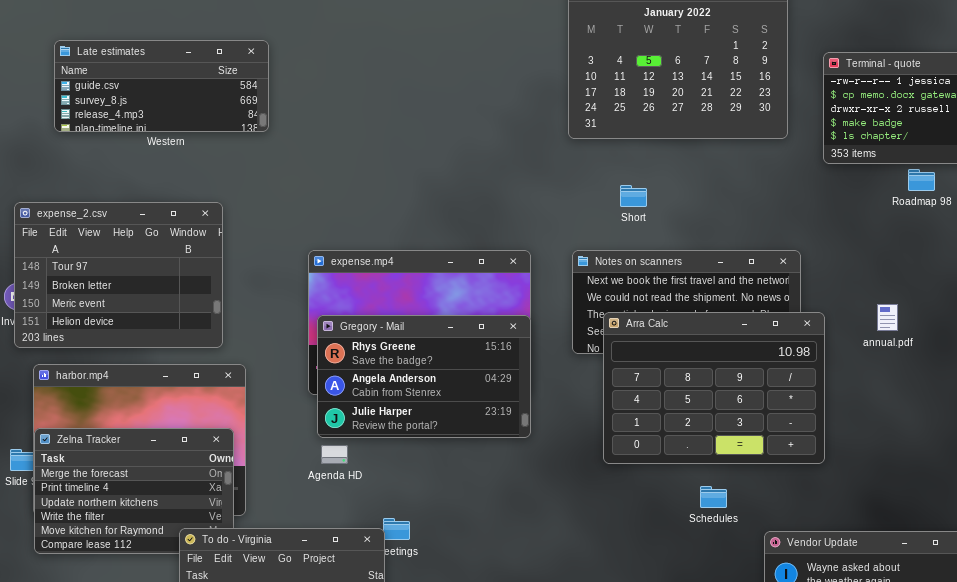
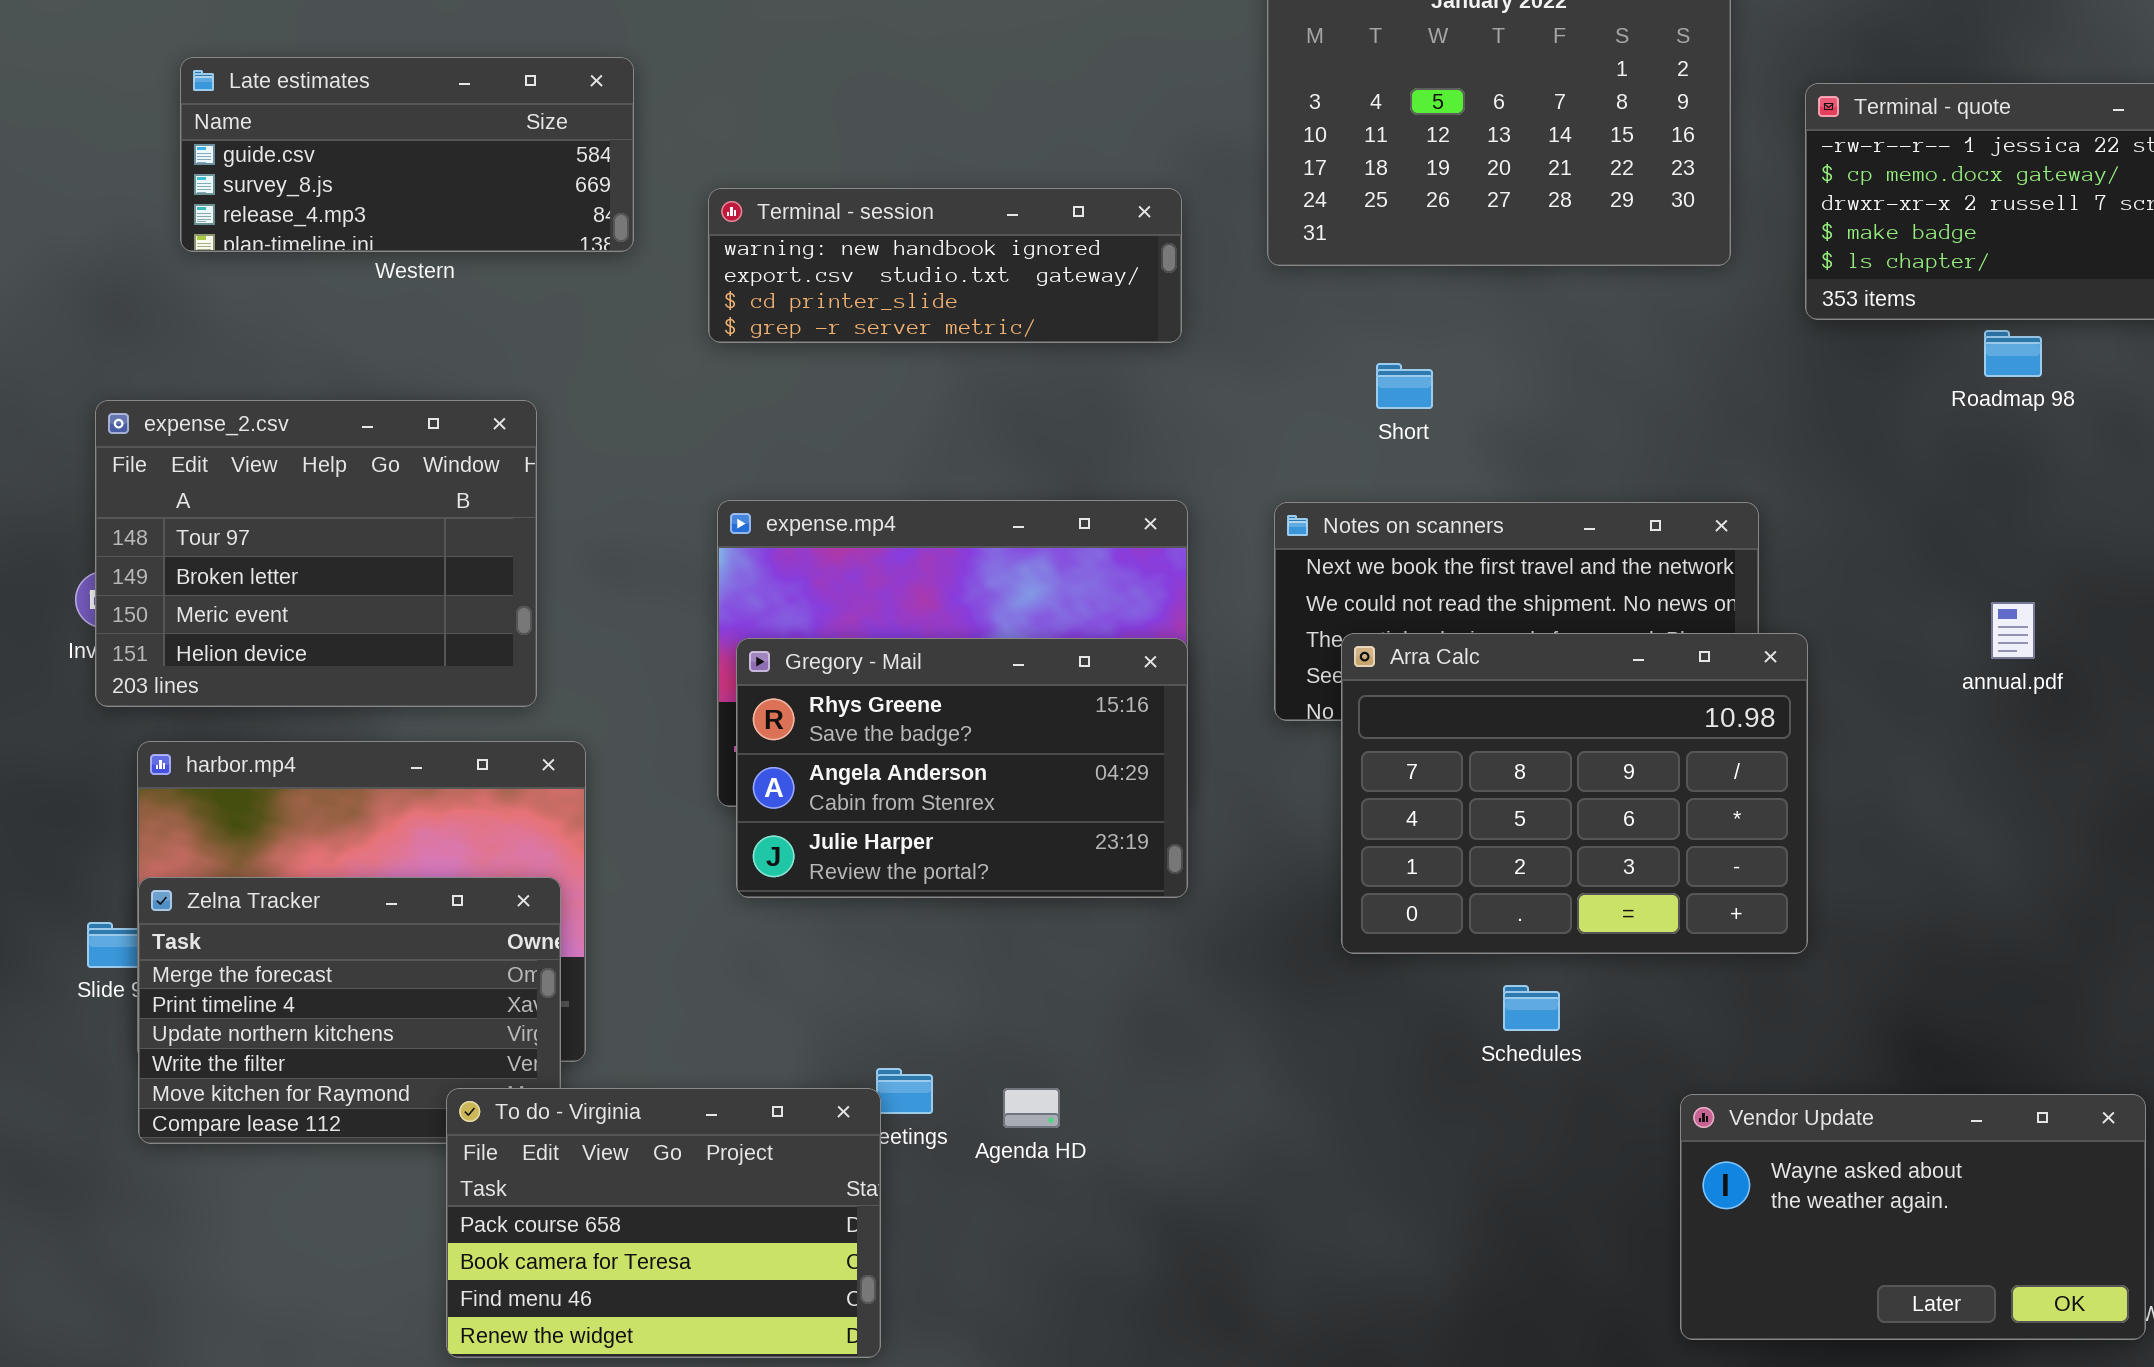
Terminal - session: none -> [708,188,1182,343], opened
annual.pdf: [877,304,898,331] -> [1991,602,2035,659], moved
Agenda HD: [321,445,348,464] -> [1003,1088,1060,1128], moved
Schedules: [700,486,727,508] -> [1503,985,1560,1031], moved

